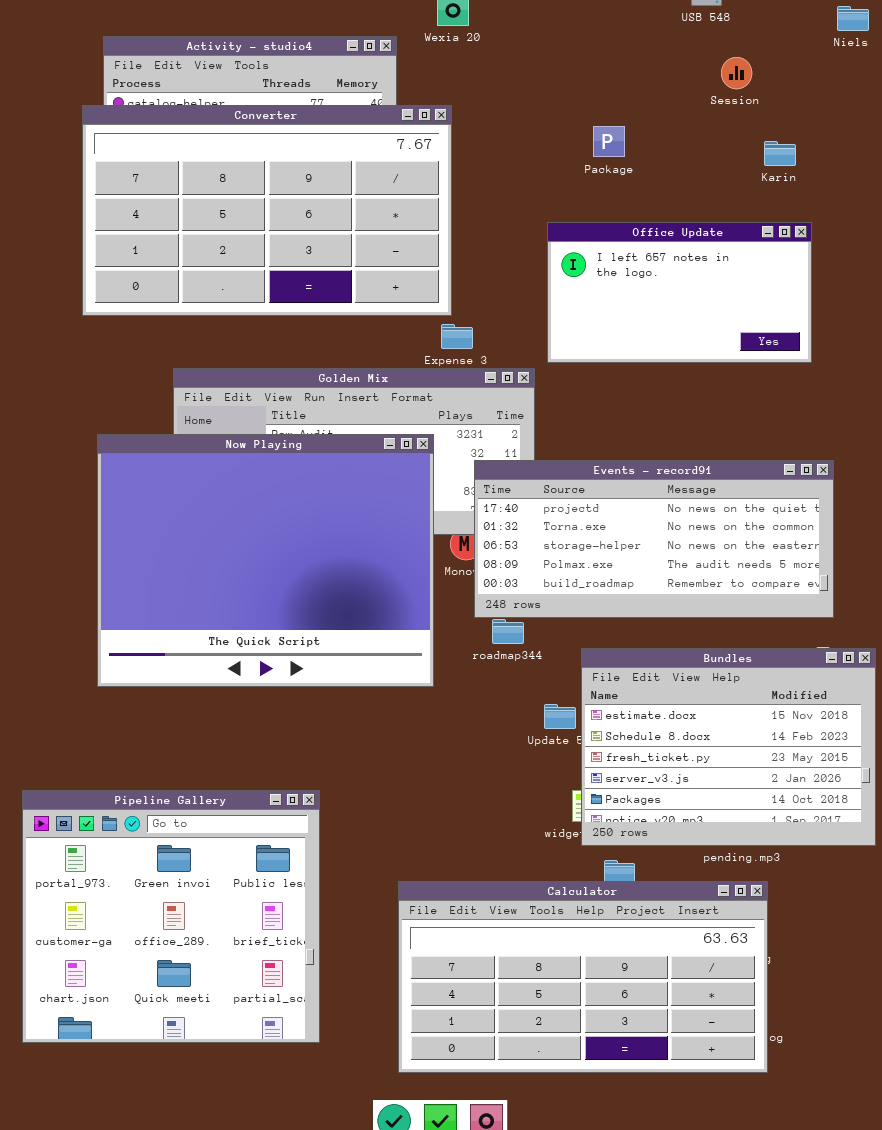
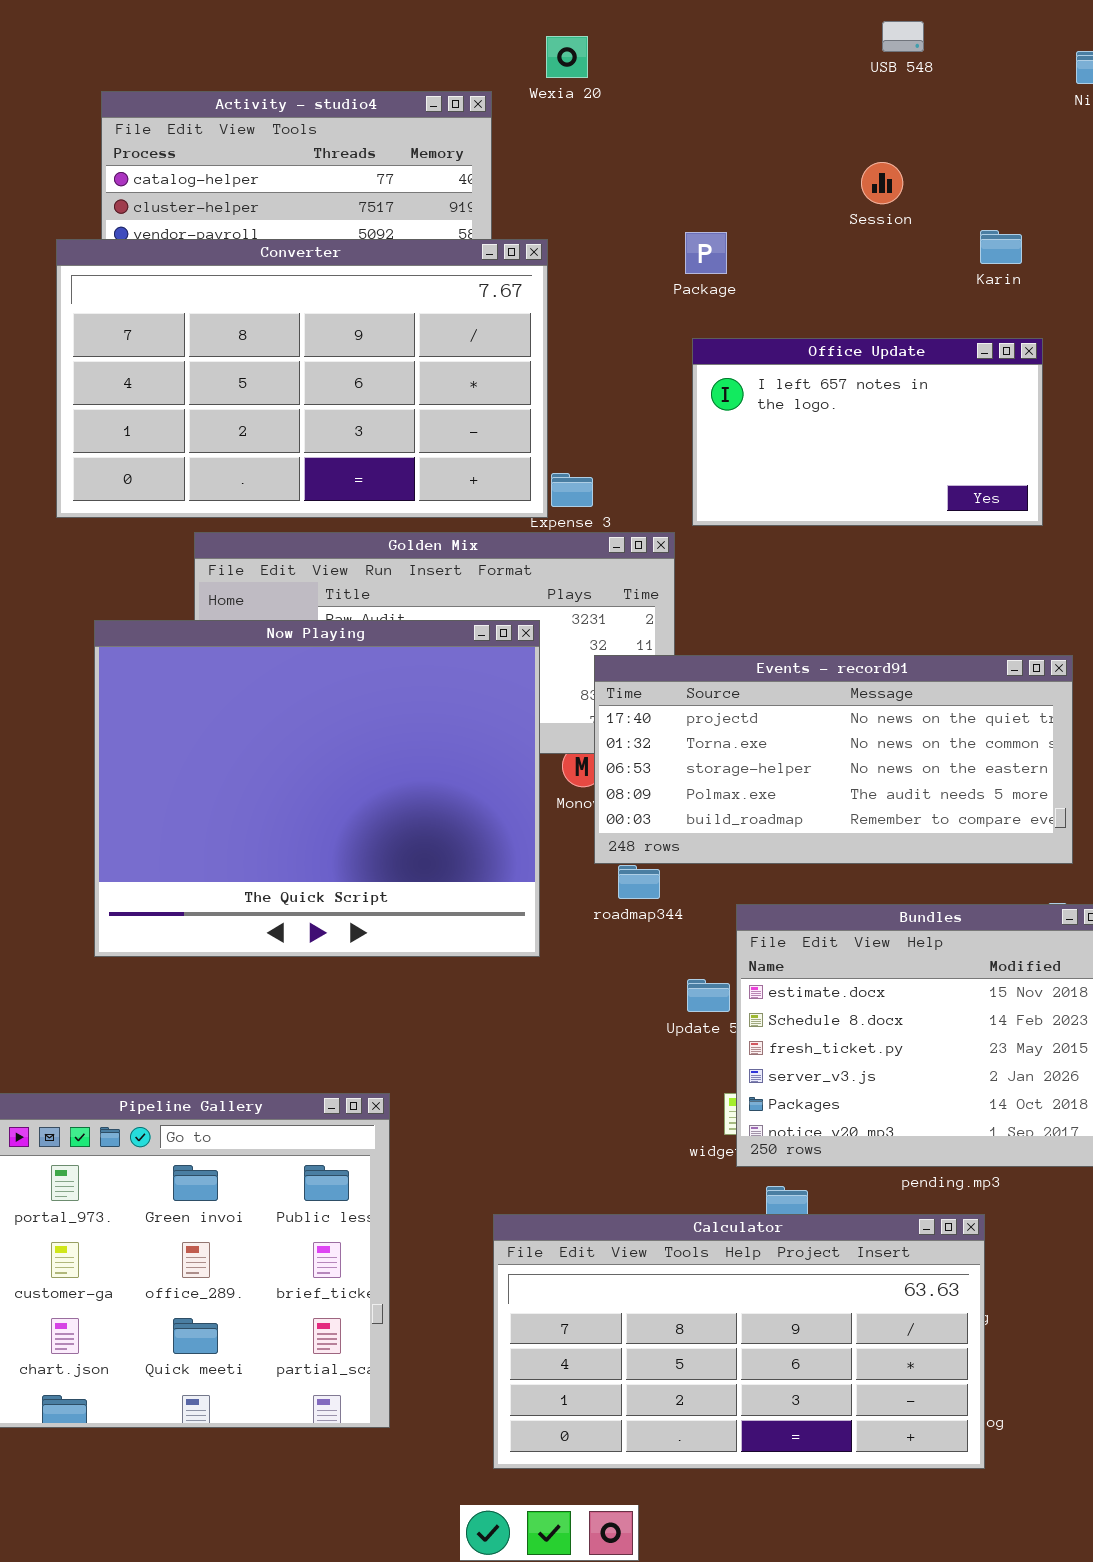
Session: [721,57,752,89] -> [861,162,903,204], moved
Converter: [82,105,452,316] -> [56,239,548,518], moved
Package: [593,126,625,157] -> [685,232,727,274], moved

